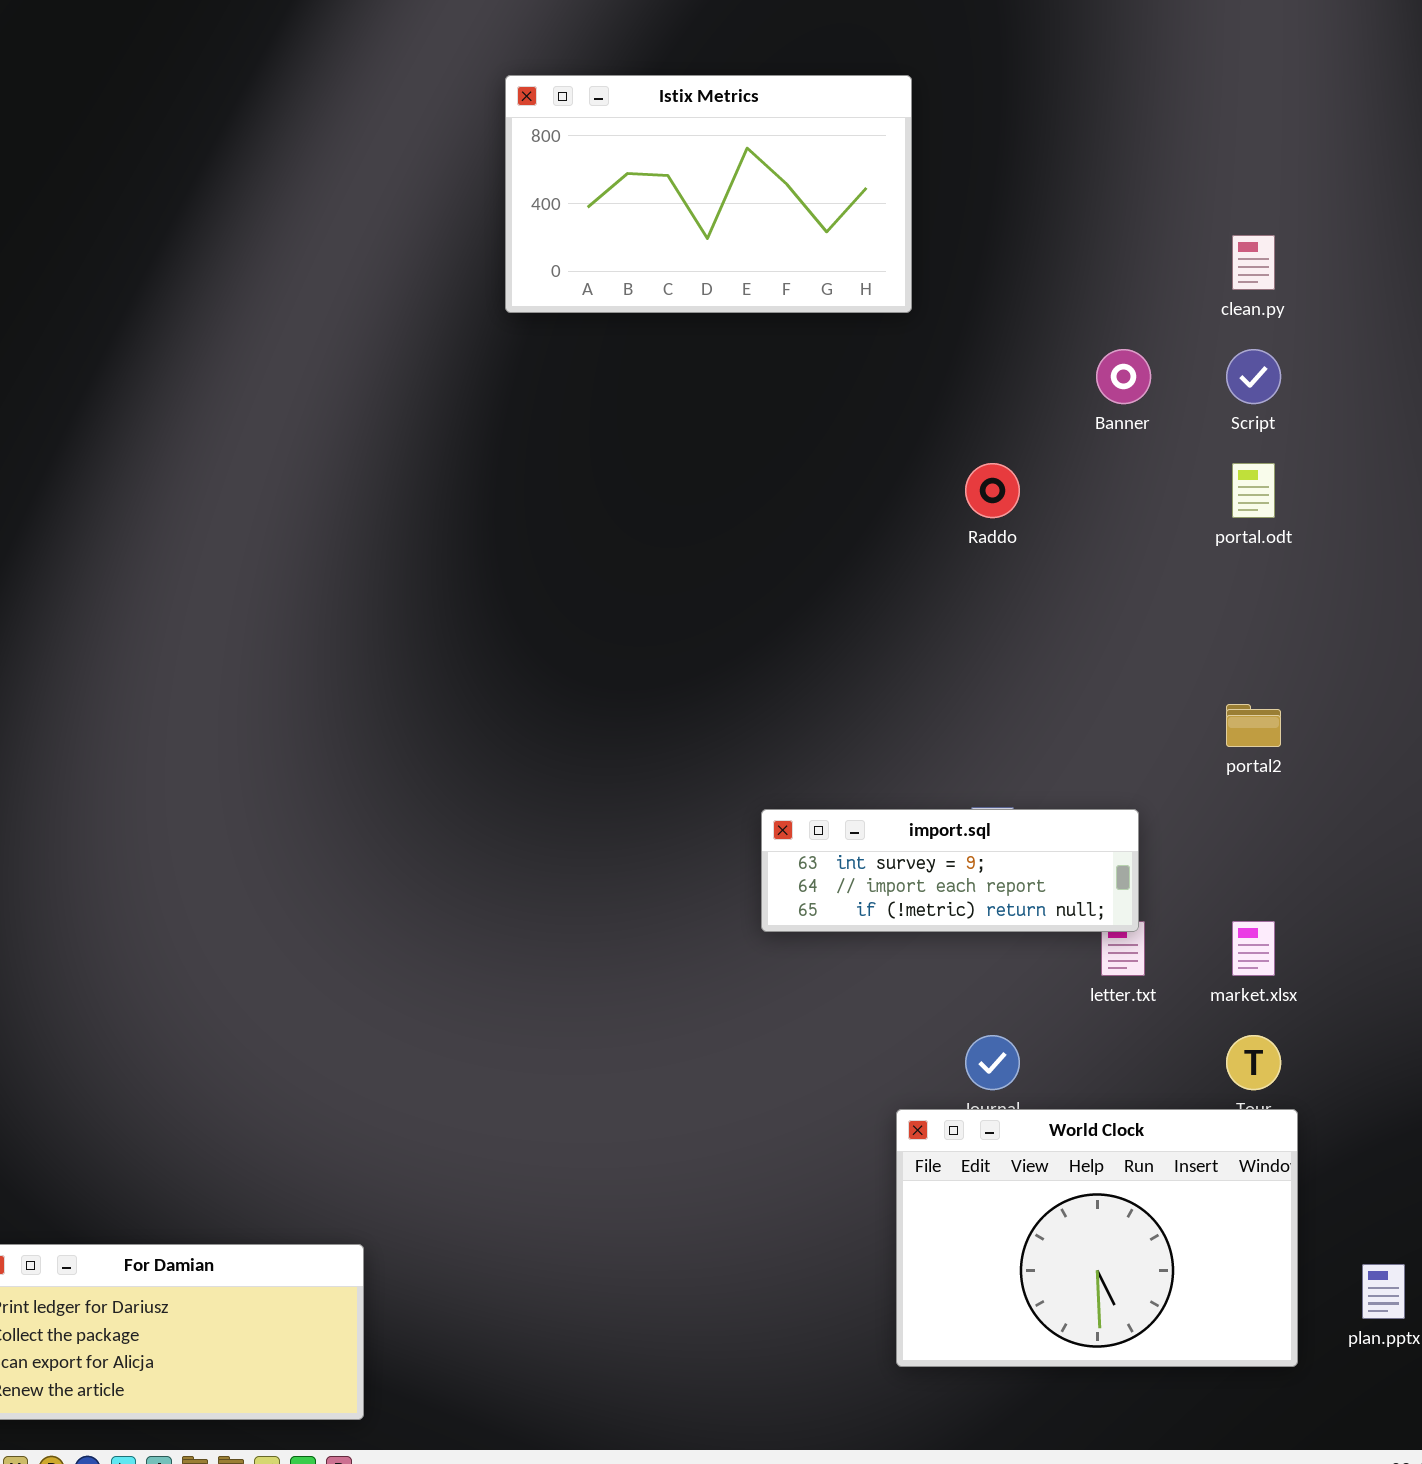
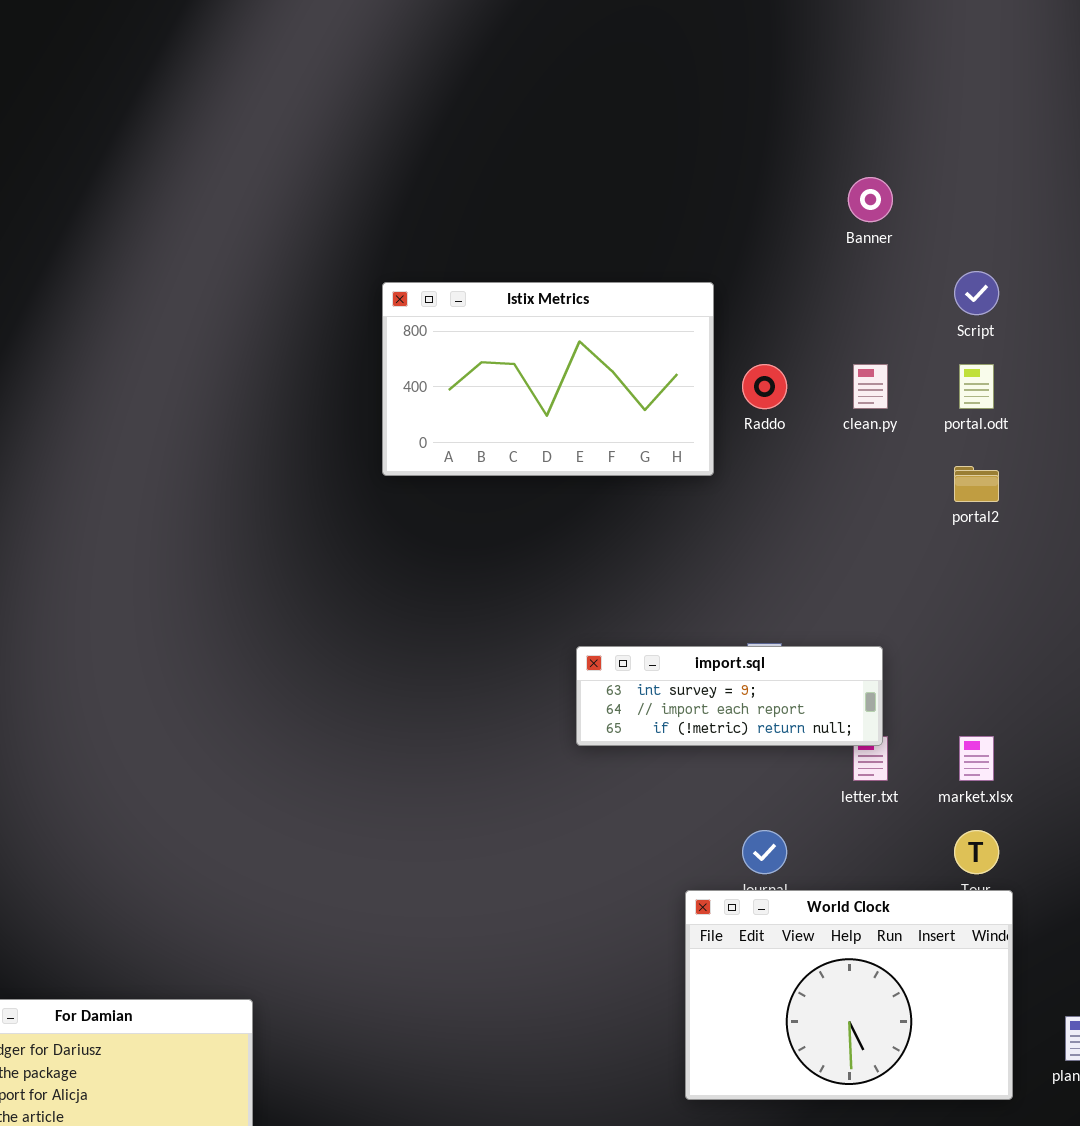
Istix Metrics: [505,75,912,313] -> [382,282,714,476], moved
clean.py: [1232,235,1275,290] -> [853,364,888,409], moved
Banner: [1096,349,1151,404] -> [848,177,893,222], moved
portal2: [1226,704,1281,747] -> [954,466,999,502], moved

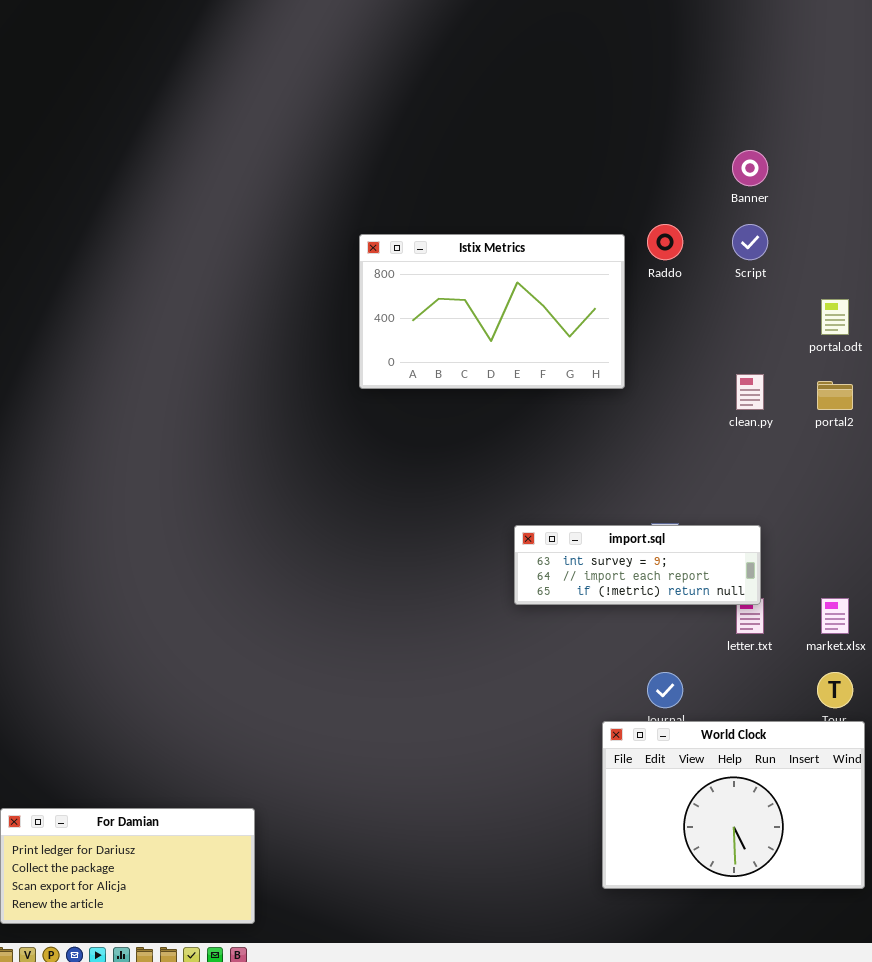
Script: [954,271,999,315] -> [732,224,768,260], moved
Raddo: [742,364,787,409] -> [647,224,683,260], moved
clean.py: [853,364,888,409] -> [736,374,764,410], moved

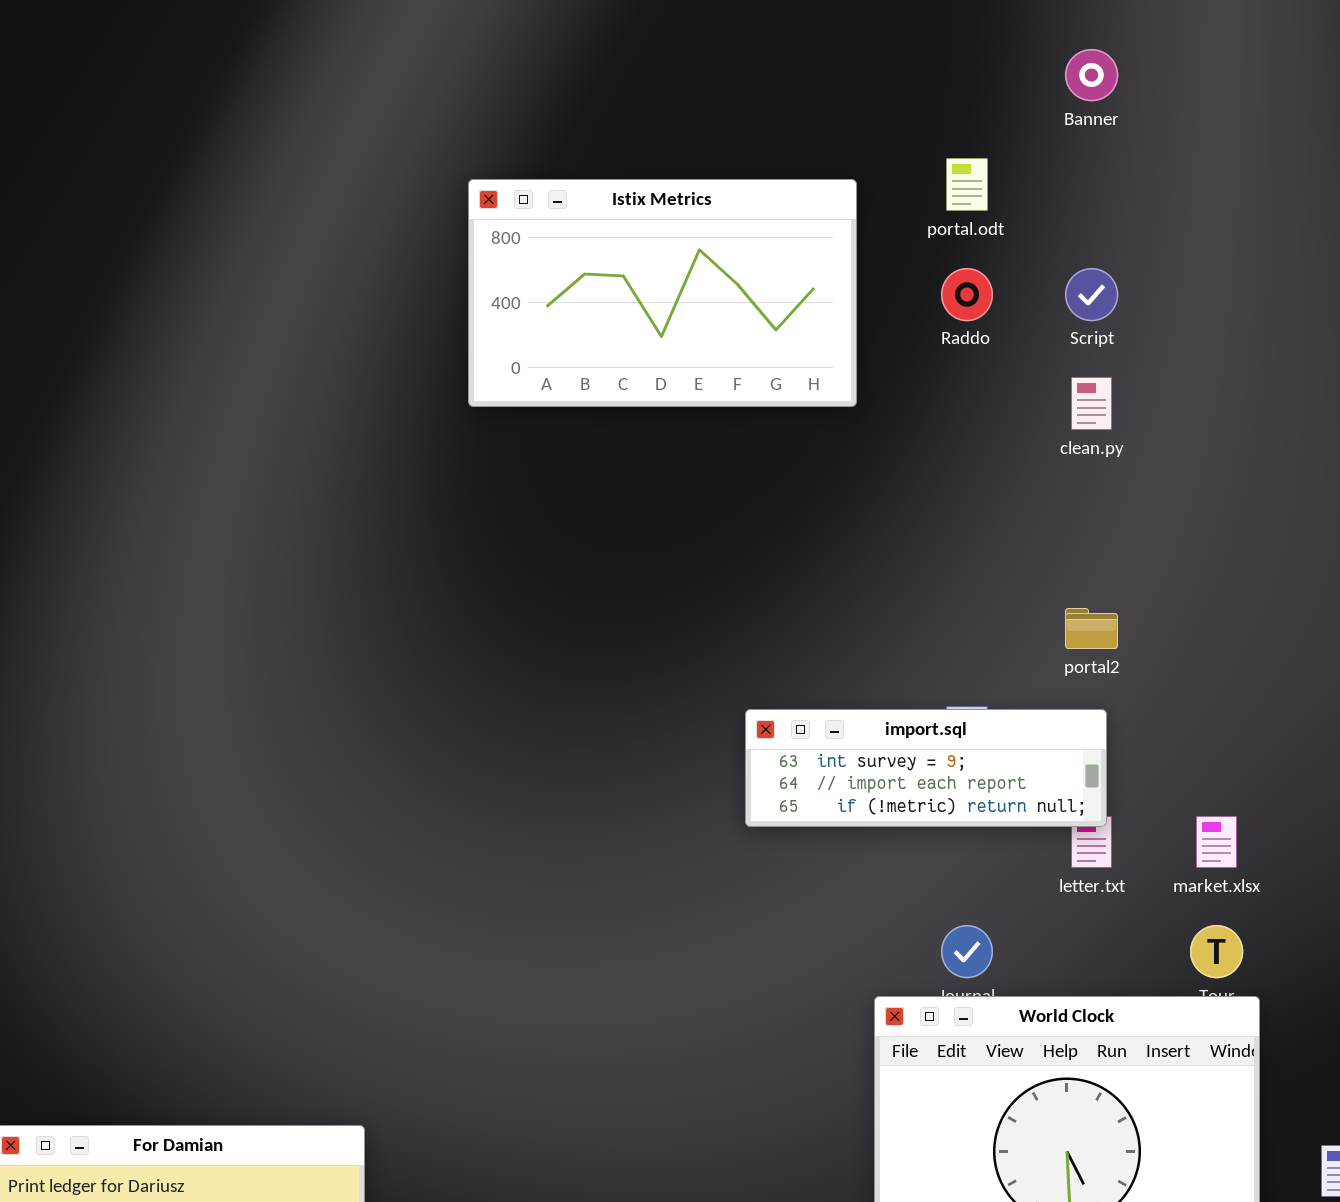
Banner: [732,150,768,186] -> [1065,49,1118,101], moved
Istix Metrics: [359,234,625,389] -> [468,179,857,407], moved
portal.odt: [821,299,849,335] -> [946,158,988,211], moved
clean.py: [736,374,764,410] -> [1071,377,1112,430], moved
portal2: [817,381,853,410] -> [1065,608,1118,649], moved

